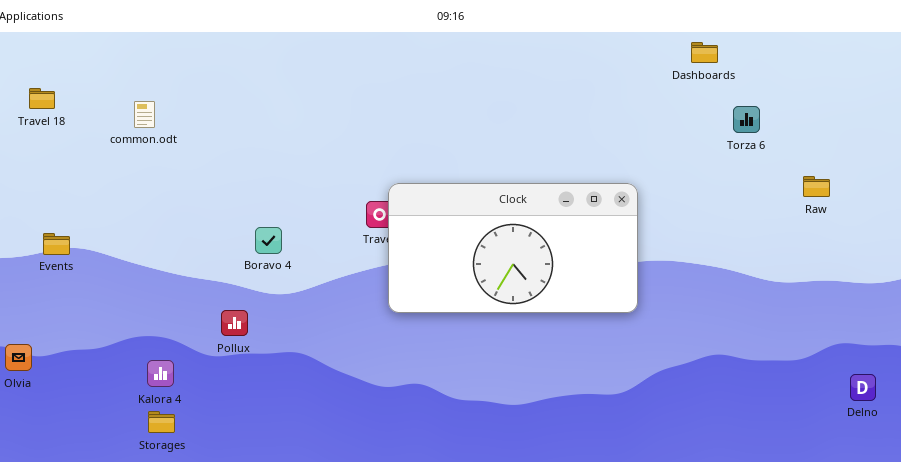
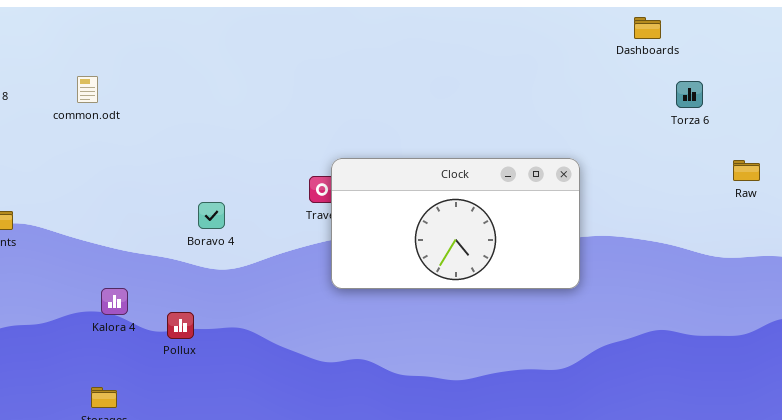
Raw: [803,176,830,197] -> [733,160,760,181], moved
Pollux: [221,310,248,336] -> [167,312,194,339], moved
Kalora 4: [147,360,174,387] -> [101,288,128,315], moved

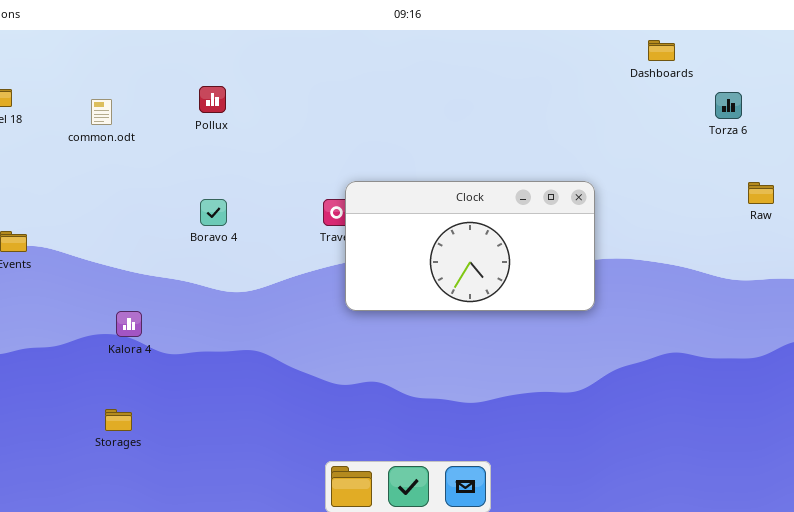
Torza 6: [676,81,703,108] -> [715,92,742,119], moved
Boravo 4: [198,202,225,229] -> [200,199,227,226], moved
Pollux: [167,312,194,339] -> [199,86,226,113], moved

